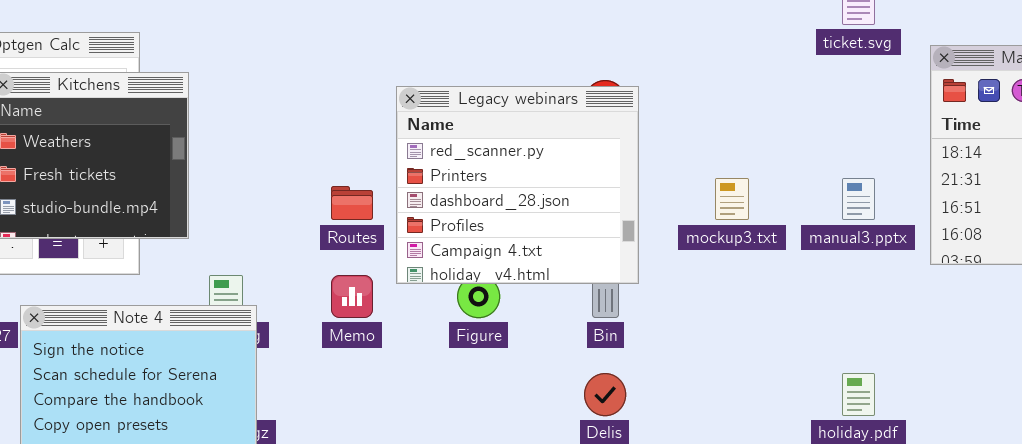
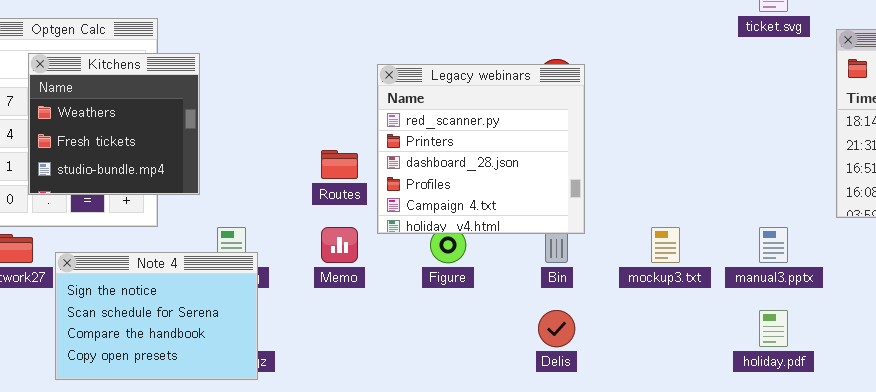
mockup3.txt: [715,178,749,220] -> [651,227,680,263], moved
manual3.pptx: [842,178,875,220] -> [759,227,788,263], moved

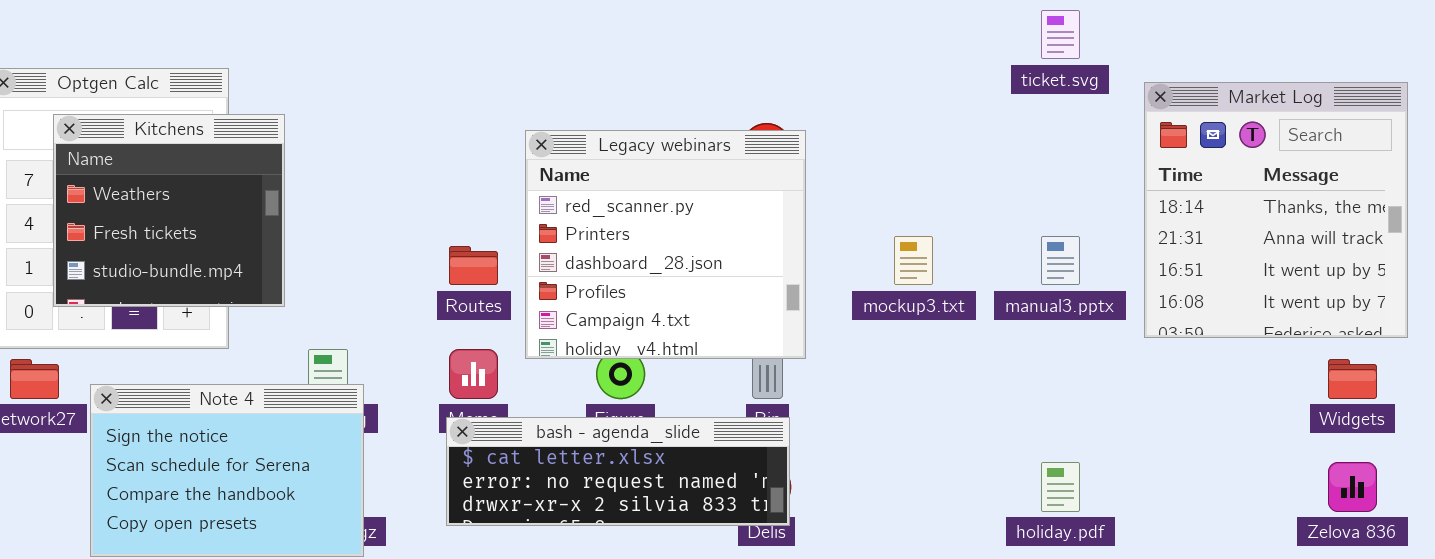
mockup3.txt: [651,227,680,263] -> [894,236,933,285], moved
manual3.pptx: [759,227,788,263] -> [1041,236,1080,285], moved
bash - agenda_slide: none -> [446,417,790,526], opened

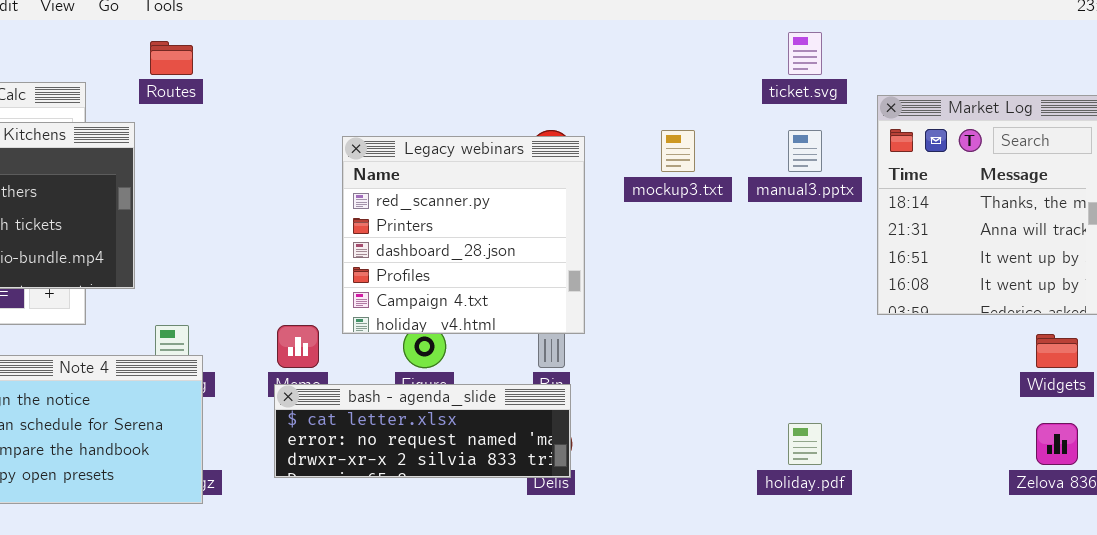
mockup3.txt: [894,236,933,285] -> [661,130,695,172], moved
manual3.pptx: [1041,236,1080,285] -> [788,130,822,172], moved
Routes: [449,246,498,285] -> [150,41,193,75], moved

